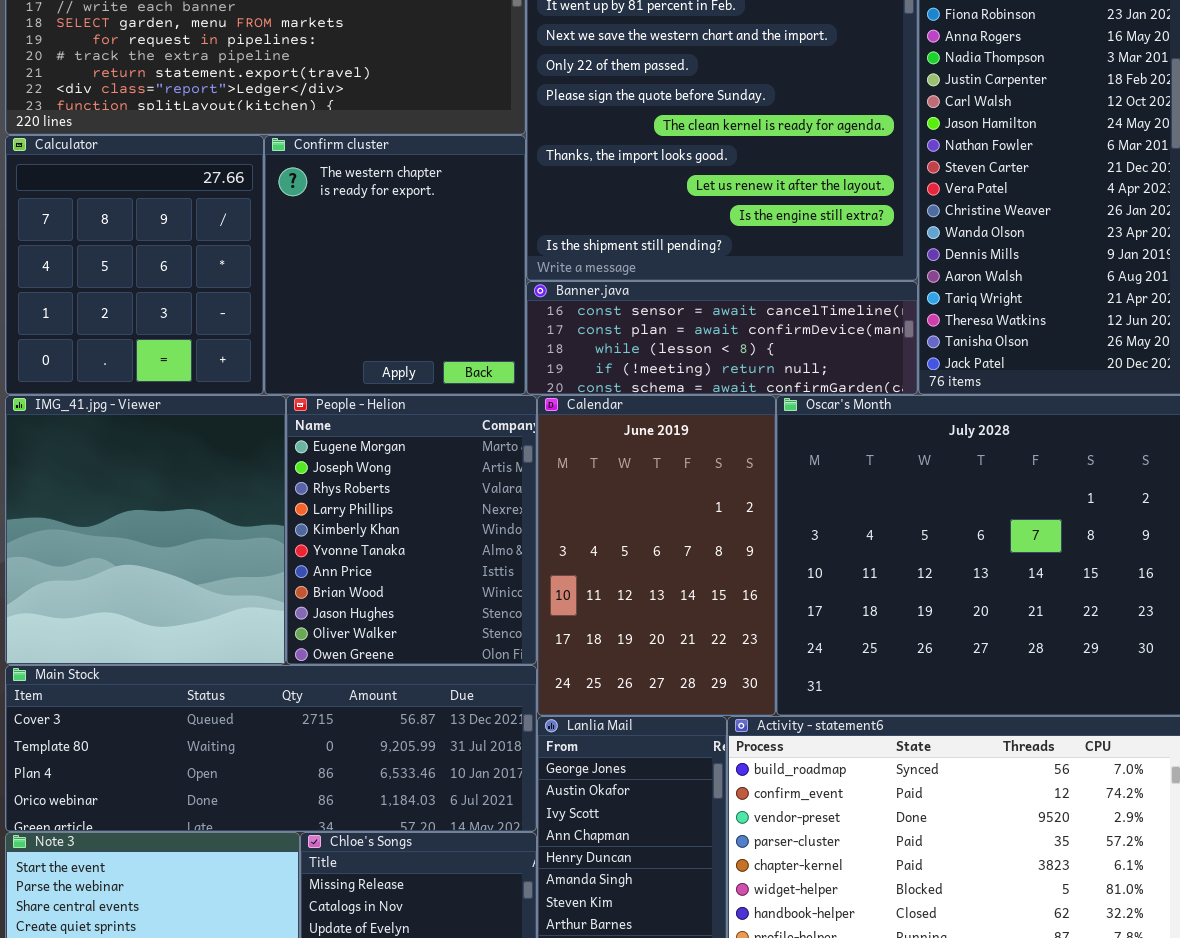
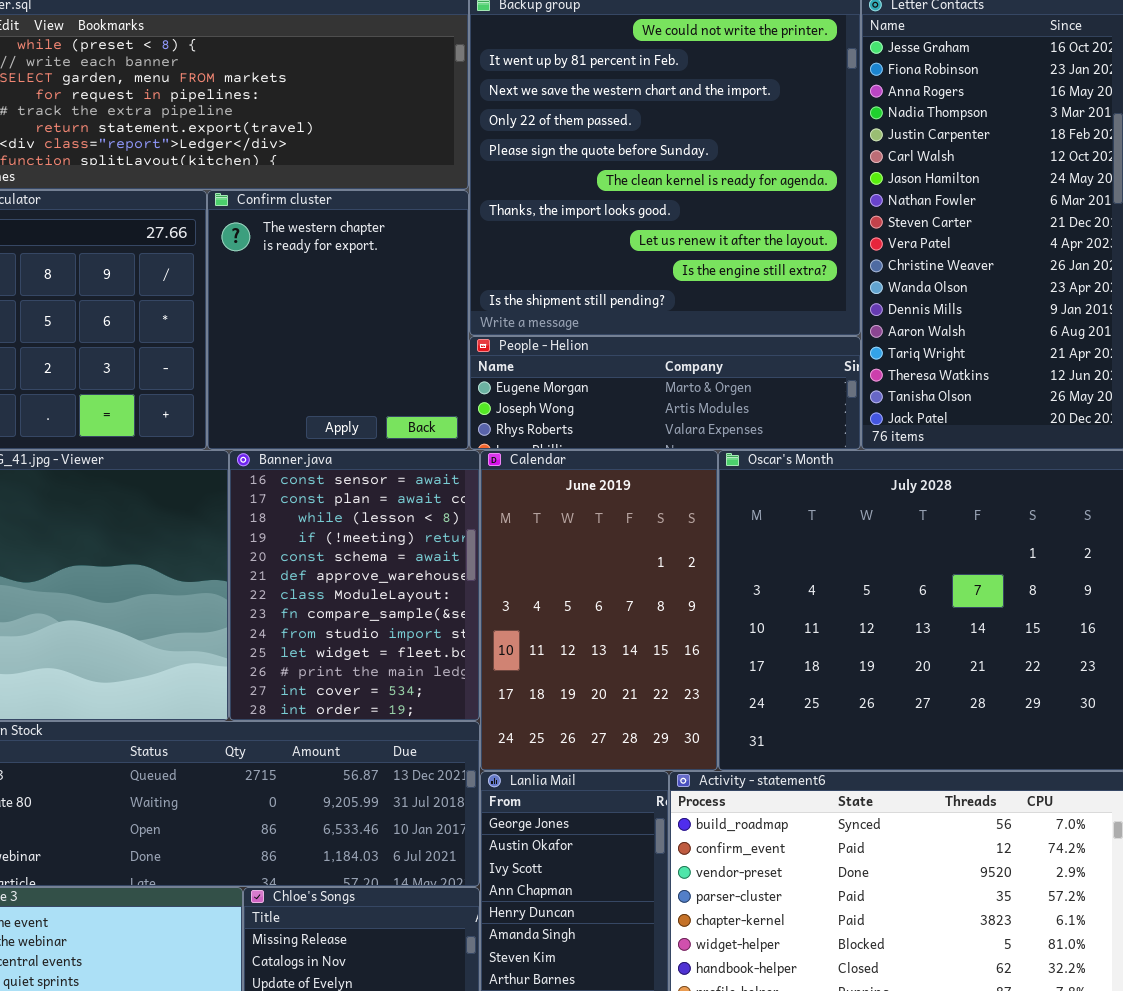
Banner.java: [526,281,918,395] -> [229,450,480,721], moved, resized
People - Helion: [286,395,537,665] -> [469,336,861,450], moved, resized

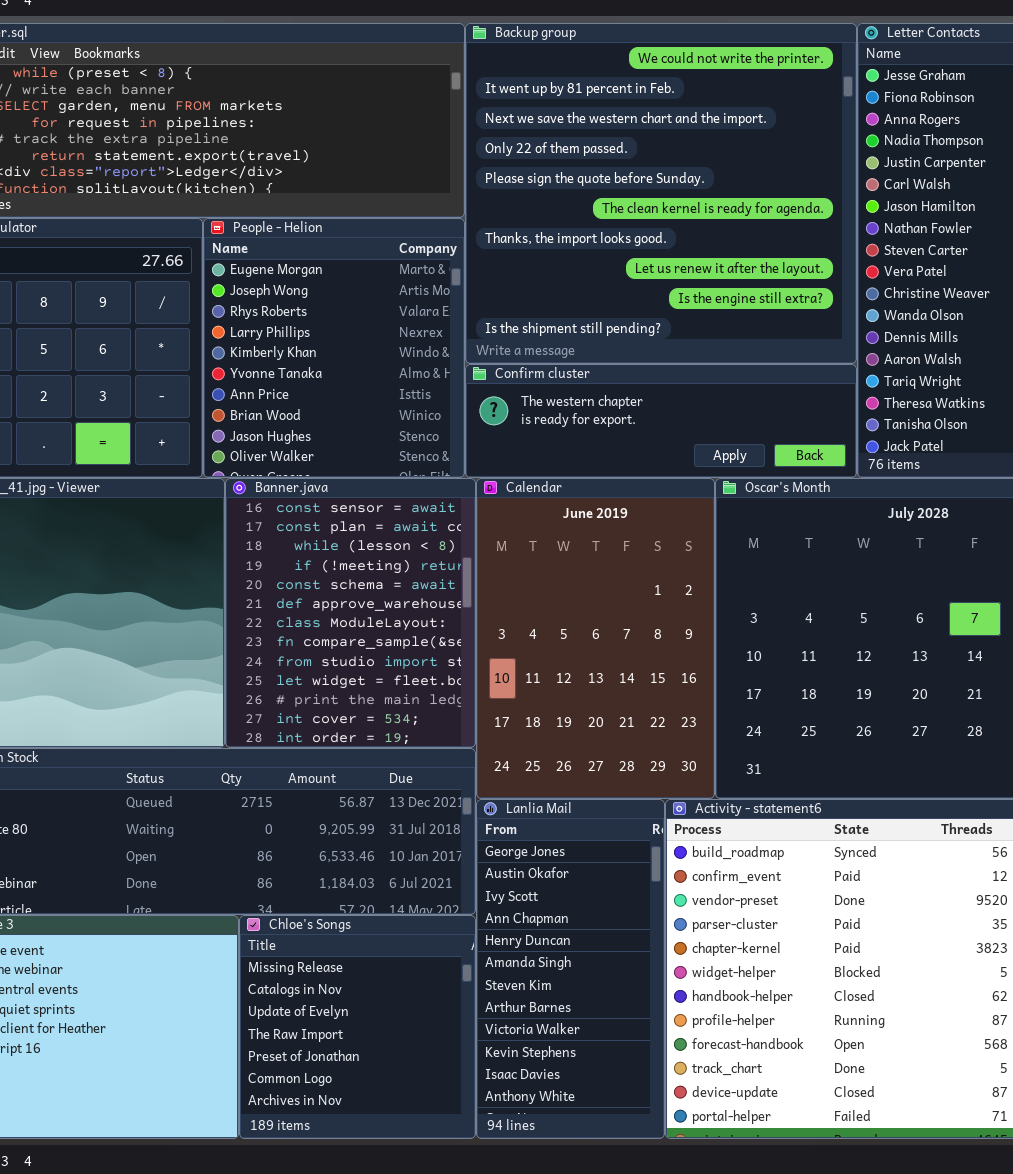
Confirm cluster: [207,190,469,450] -> [465,364,857,478], moved, resized
People - Helion: [469,336,861,450] -> [203,218,465,478], moved, resized

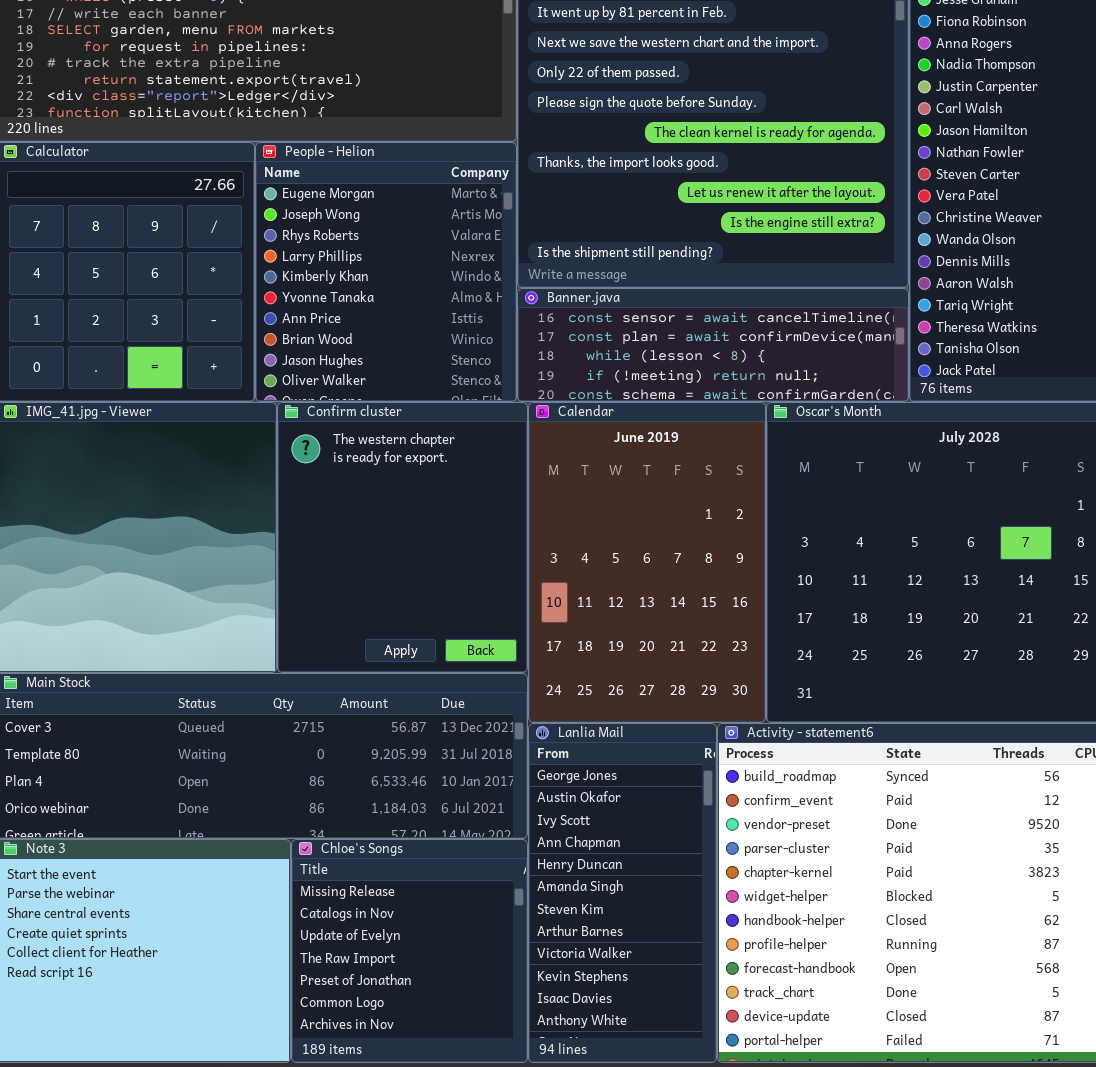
Confirm cluster: [465,364,857,478] -> [277,402,528,673], moved, resized
Banner.java: [225,478,476,748] -> [517,288,909,402], moved, resized

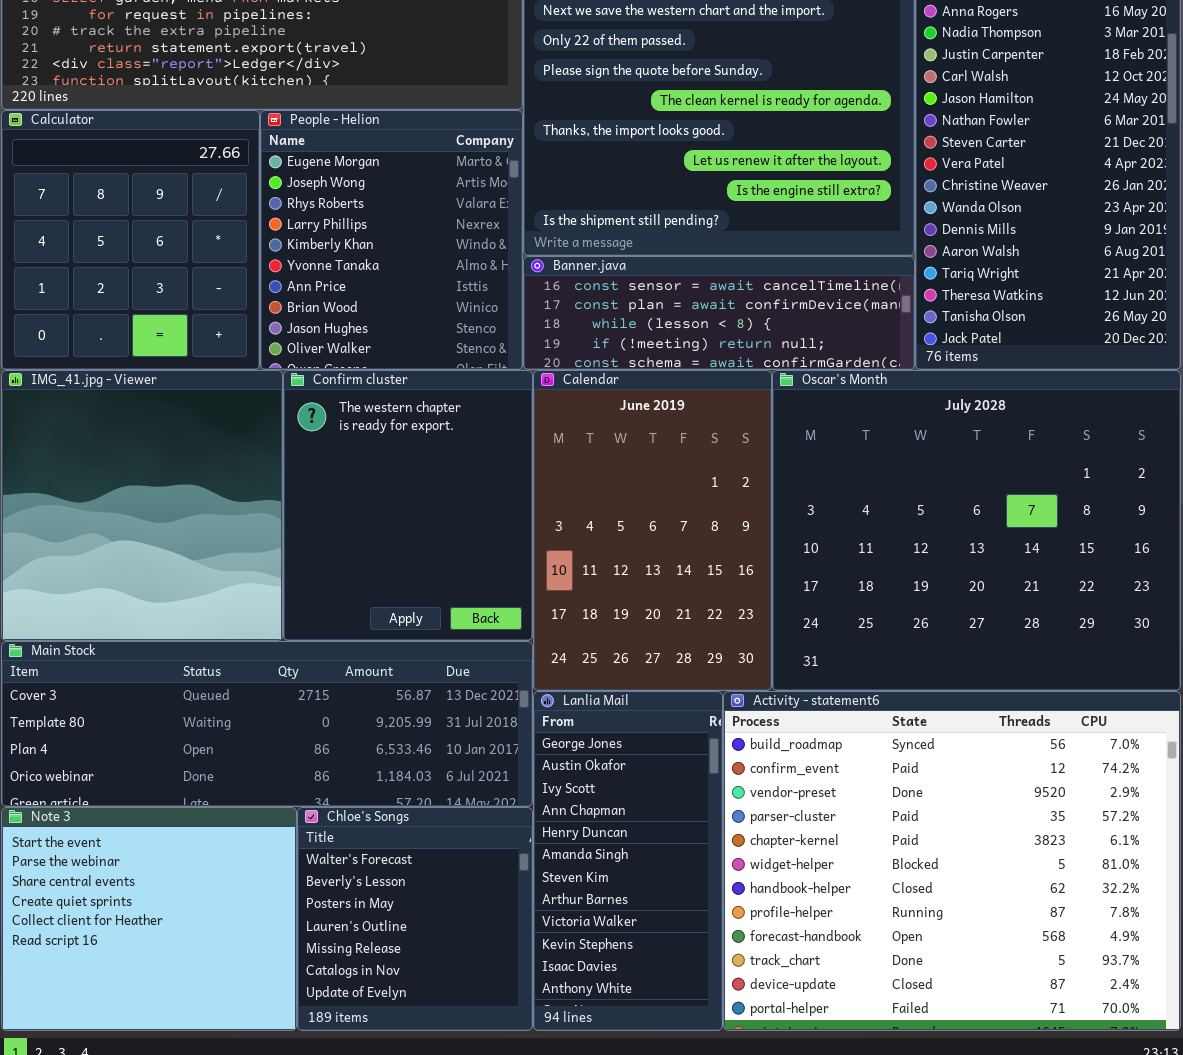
Chloe's Songs: [291,839,528,1063] -> [297,807,533,1031], scrolled up 4 rows

